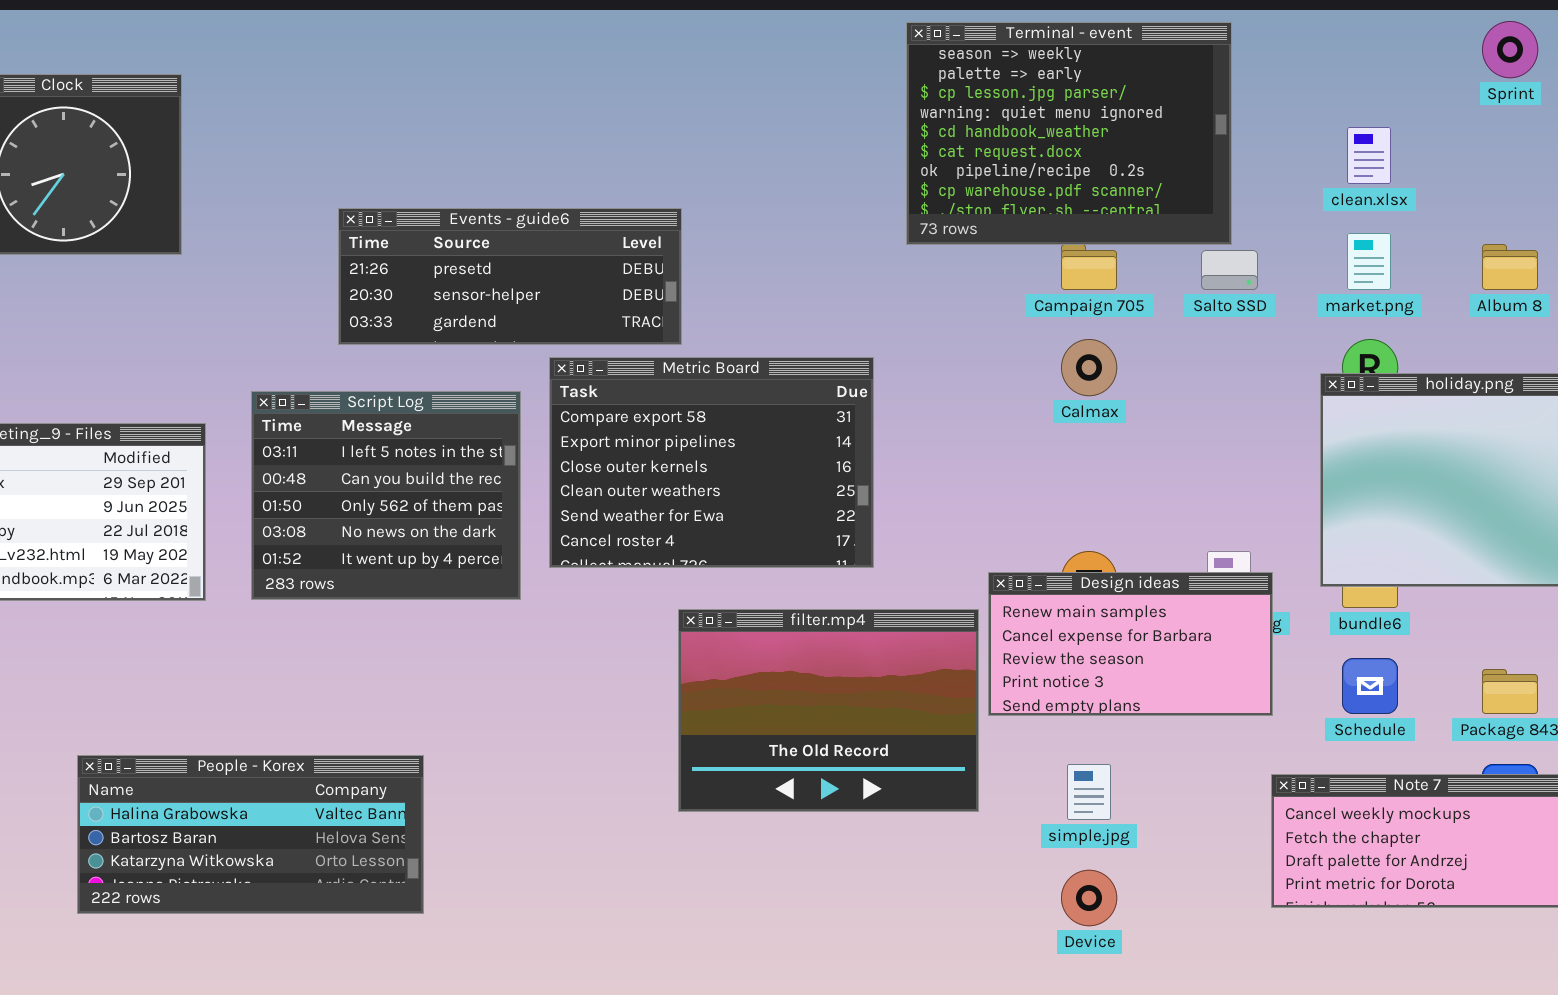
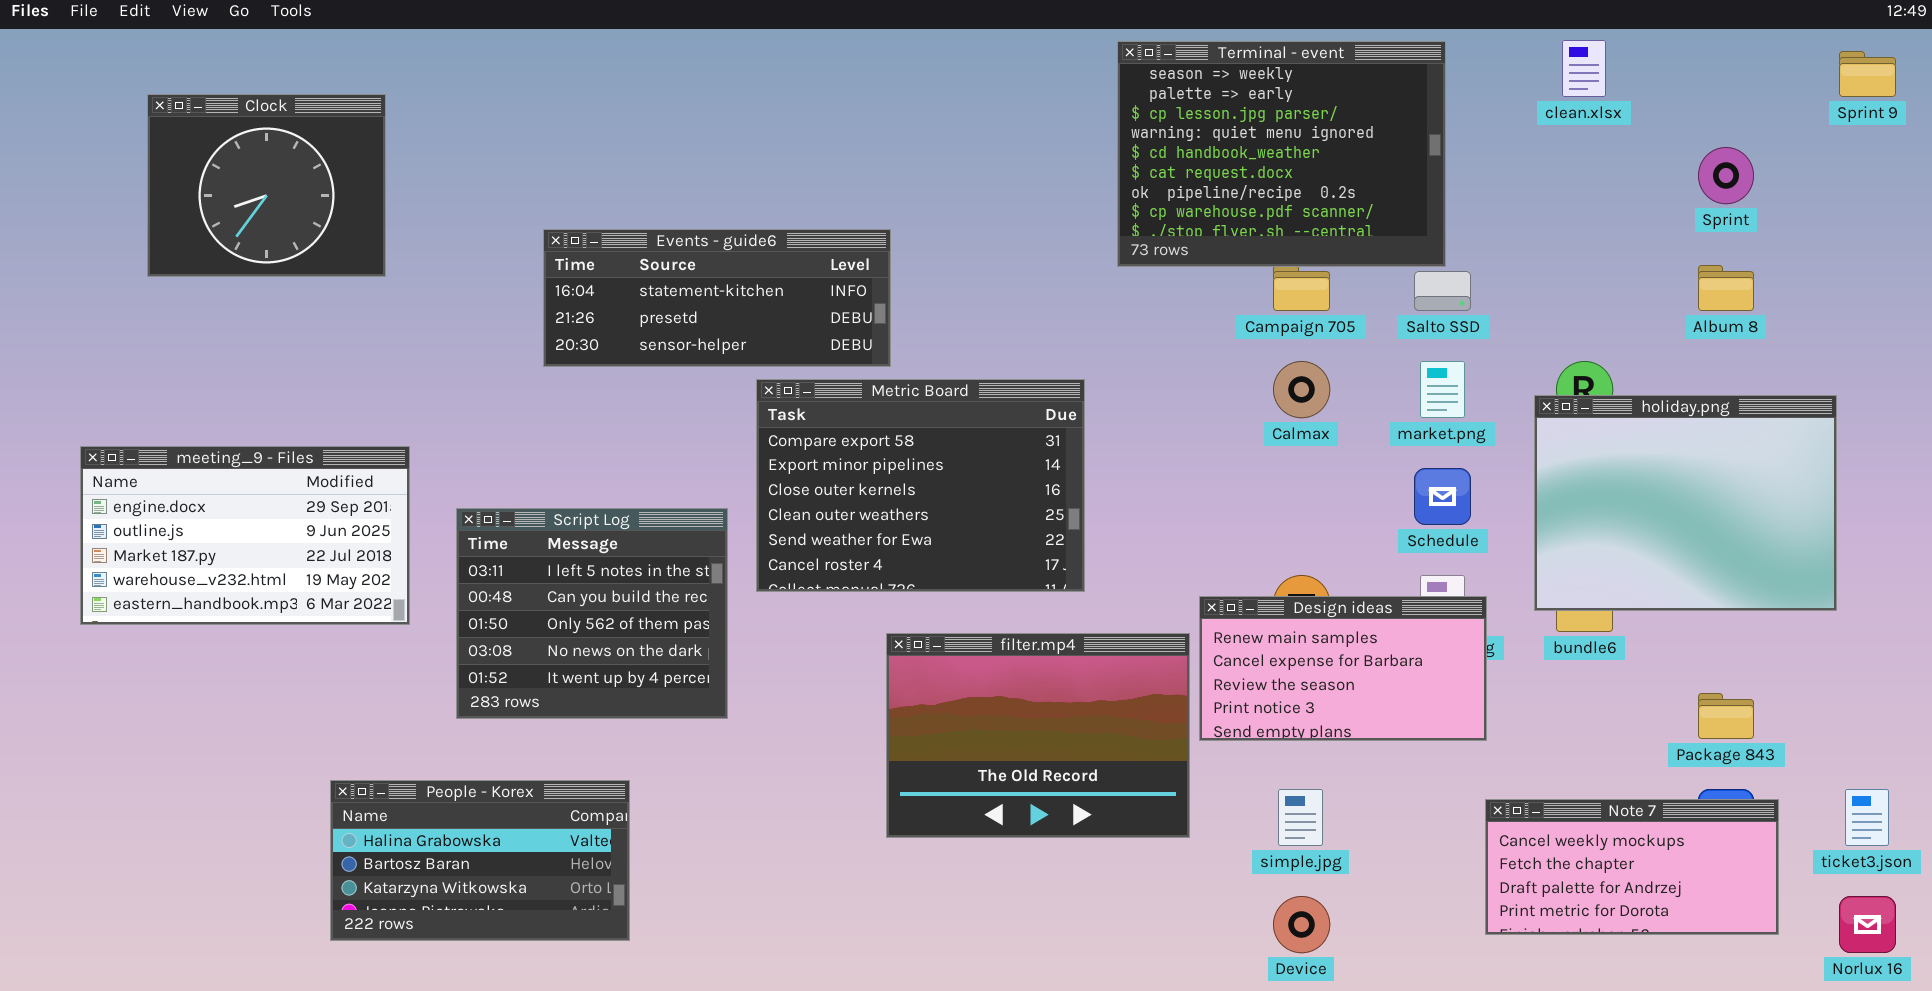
Sprint: [1482,21,1538,78] -> [1698,147,1754,204], moved
clean.xlsx: [1347,127,1391,184] -> [1562,40,1606,97], moved
Events - guide6: [338,208,682,345] -> [543,229,891,367], scrolled up 1 row
market.png: [1347,233,1391,290] -> [1420,361,1465,418], moved
Script Log: [251,391,521,600] -> [456,508,728,719], moved
Schedule: [1342,658,1398,714] -> [1414,468,1471,525], moved
People - Korex: [77,755,424,914] -> [330,780,630,941], resized

